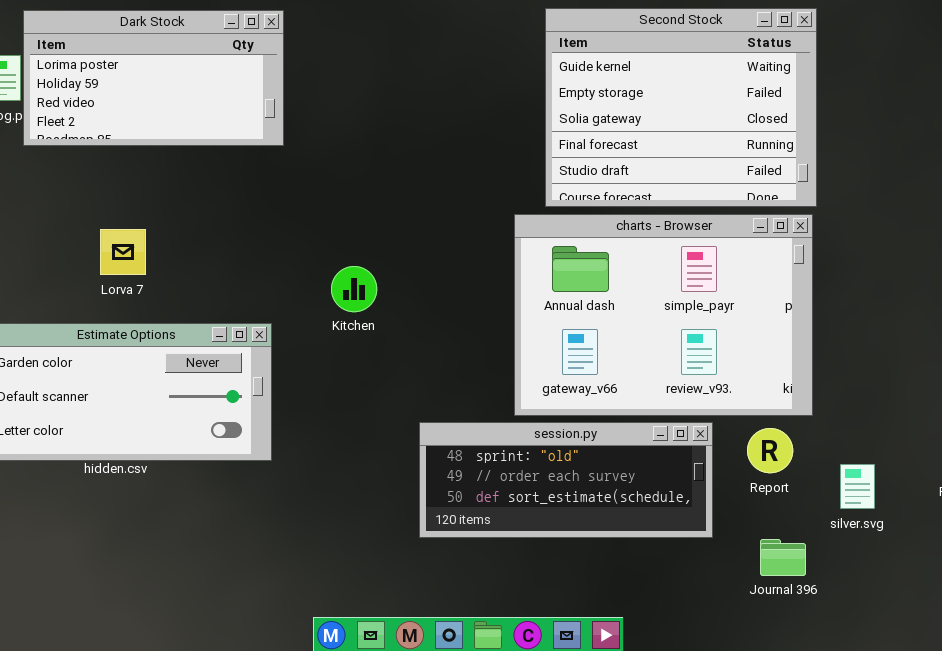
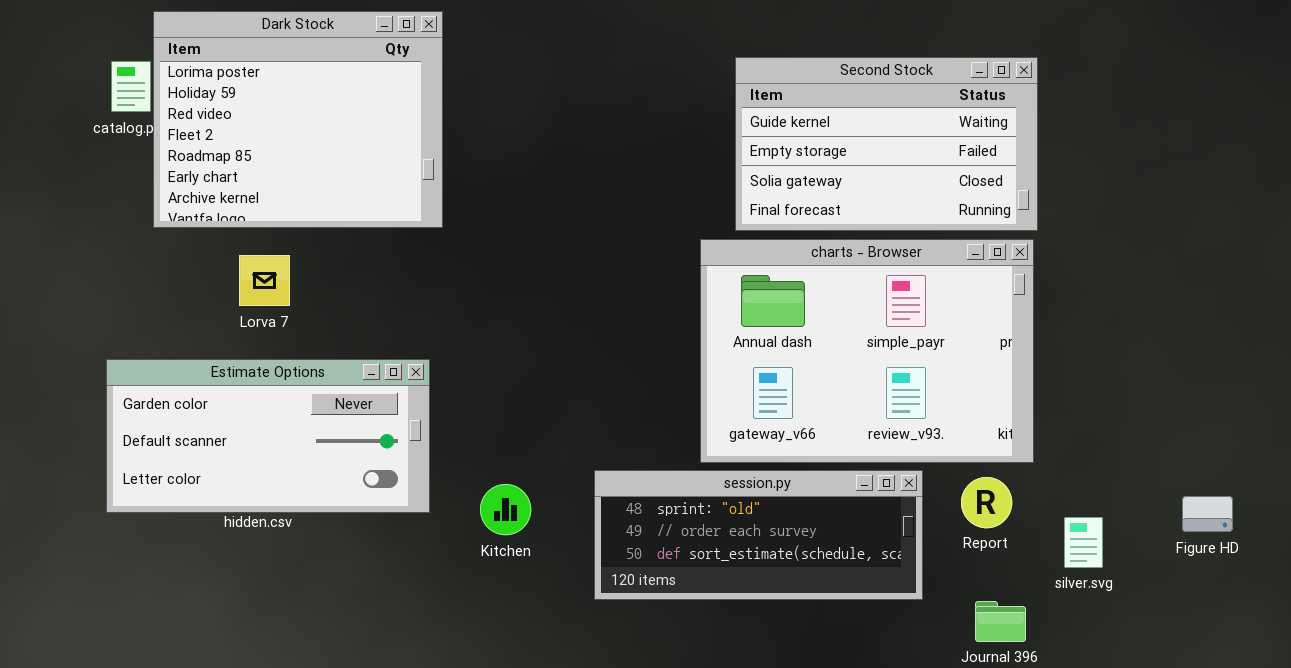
Second Stock: [545,8,817,207] -> [735,57,1038,231], resized
Dark Stock: [23,10,284,146] -> [153,11,443,228], resized
Kitchen: [331,266,377,312] -> [480,484,531,535], moved

